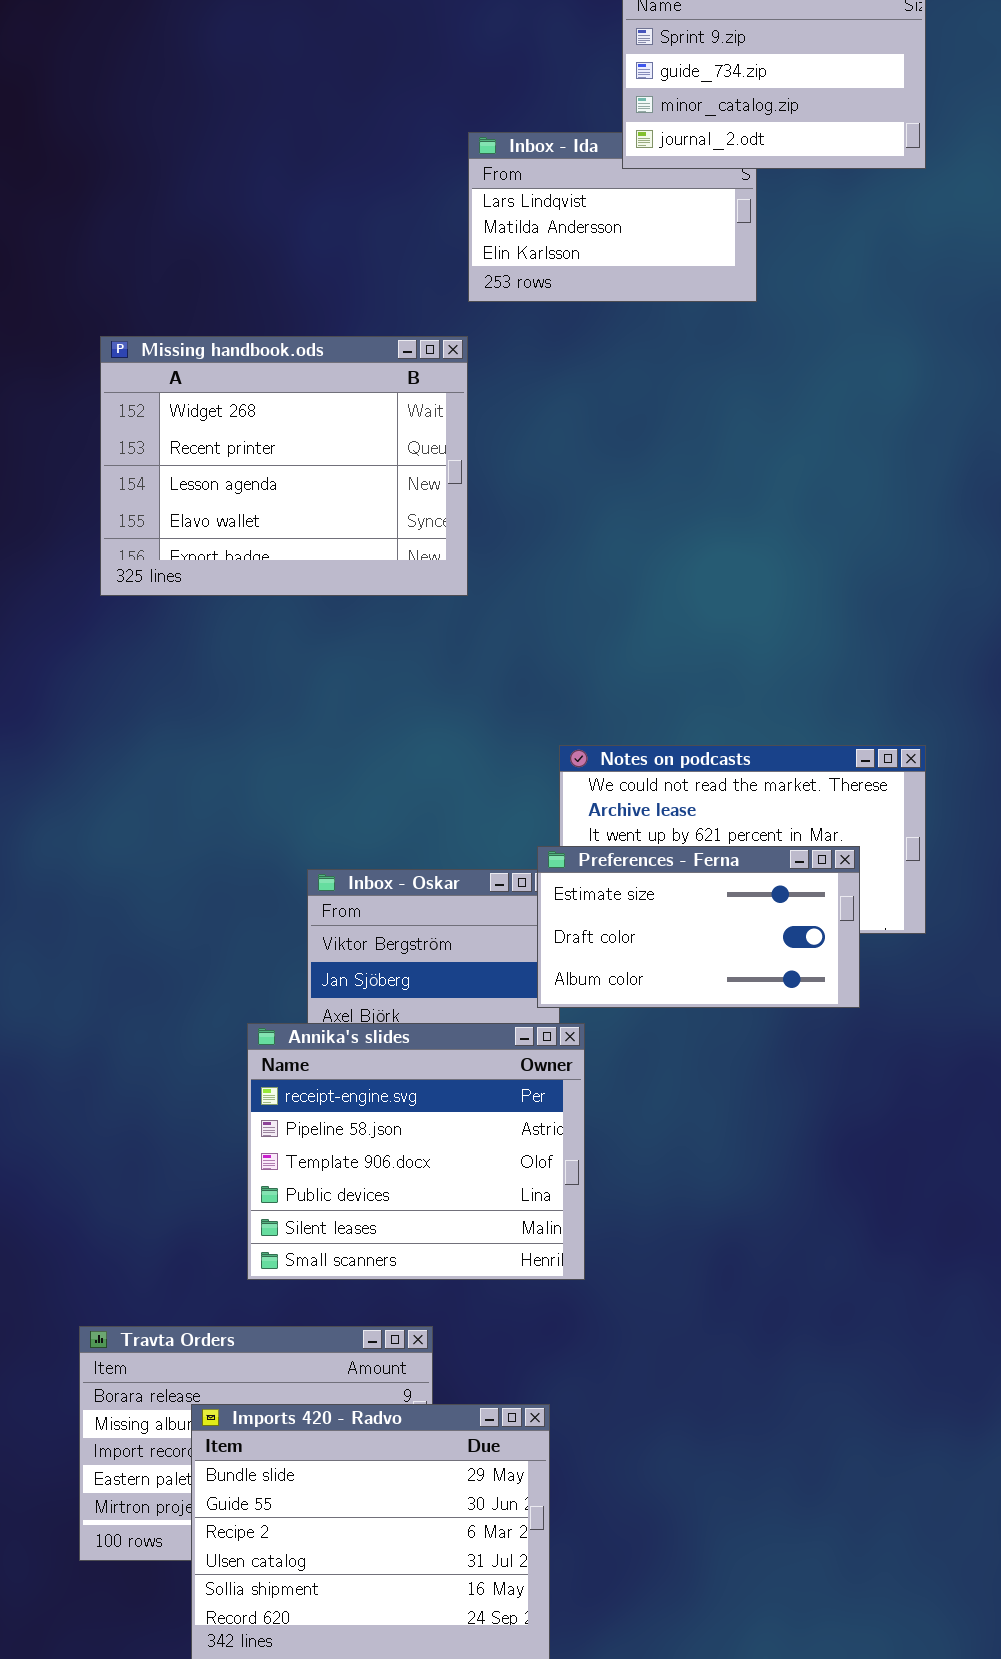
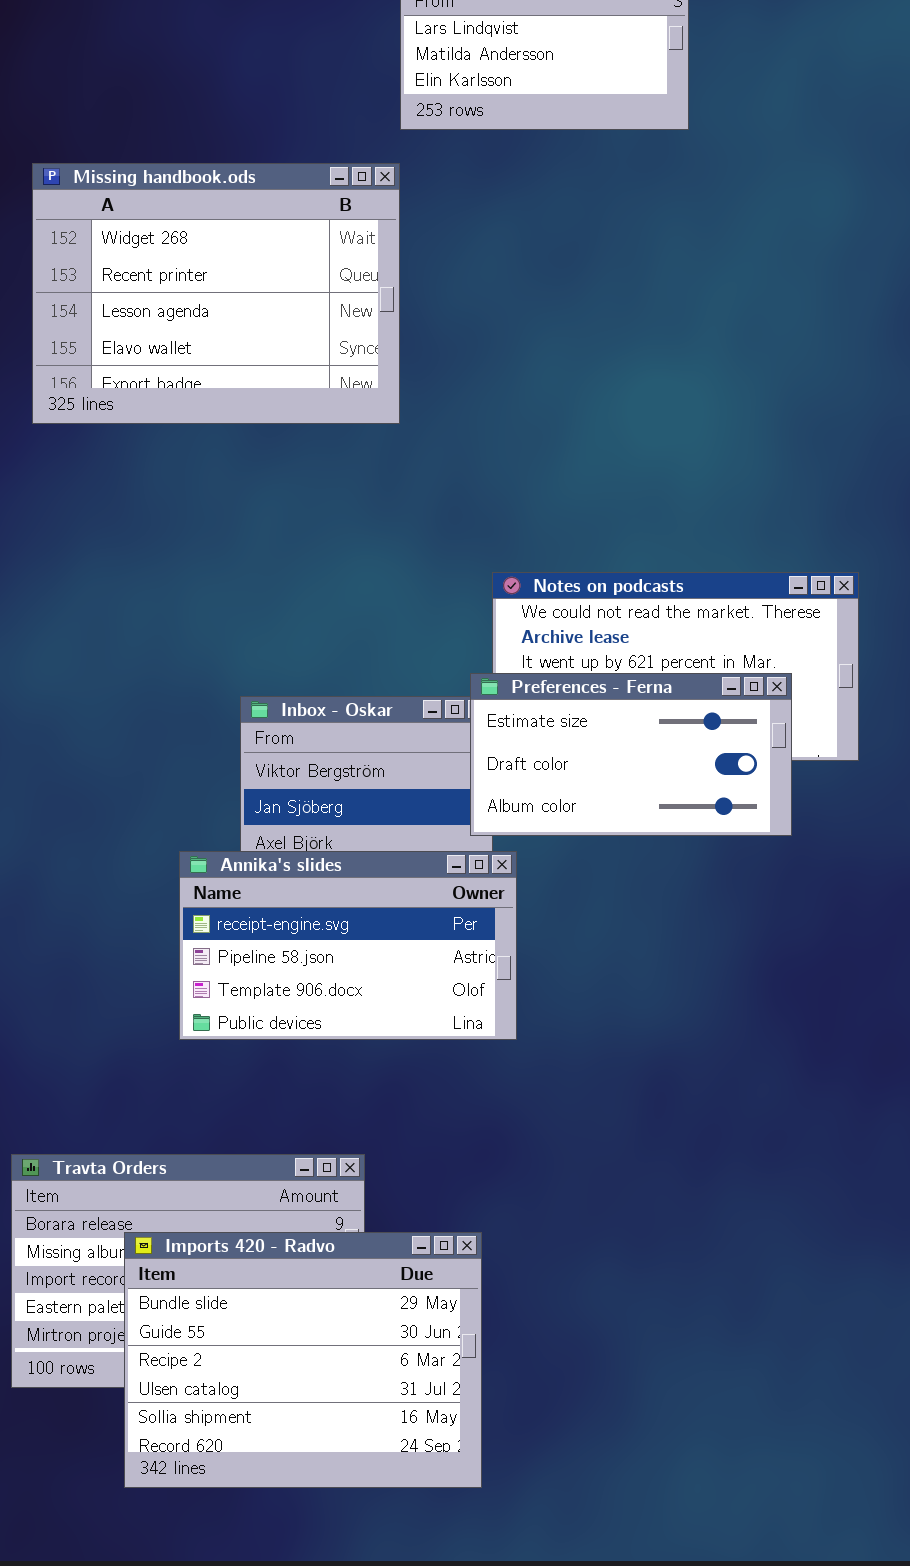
Annika's slides: [247,1023,585,1280] -> [179,851,517,1040], resized

